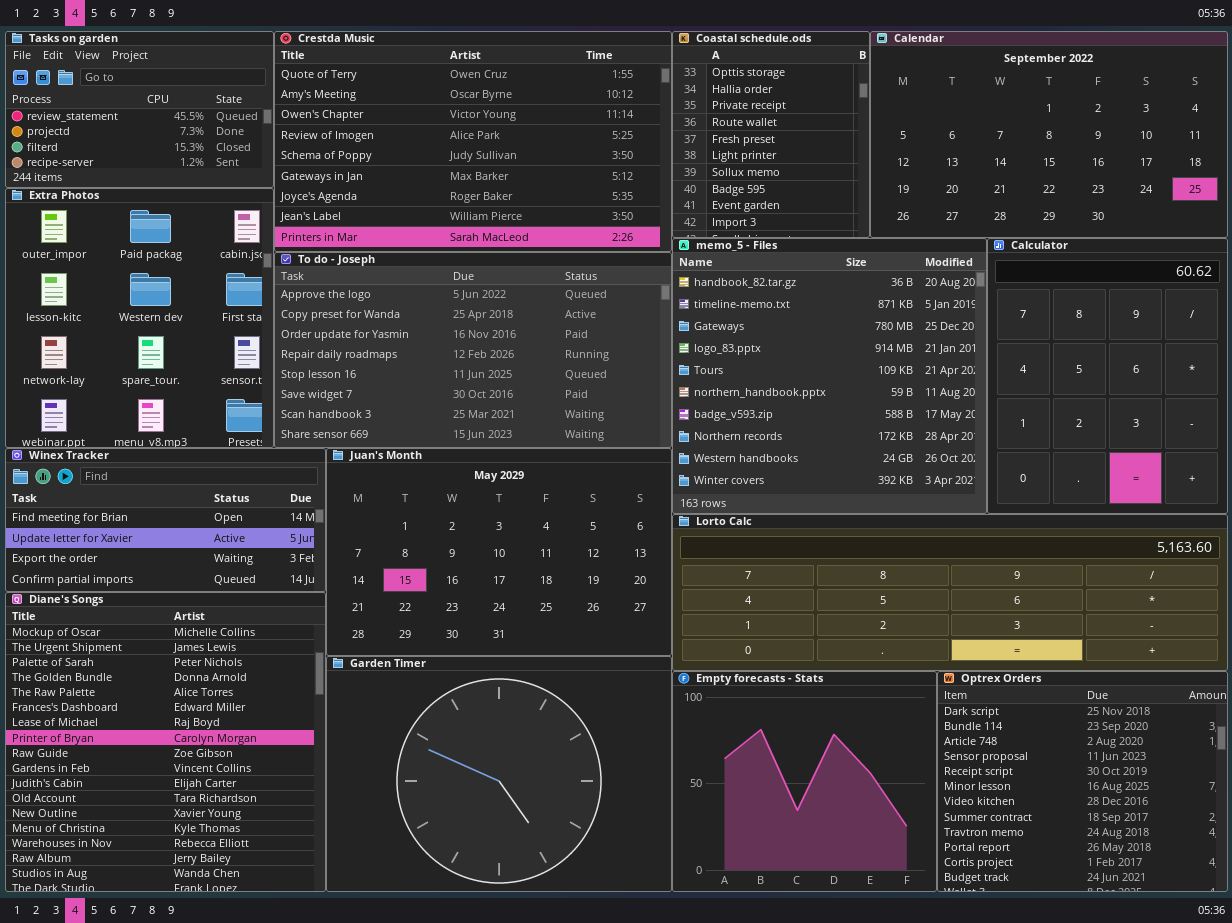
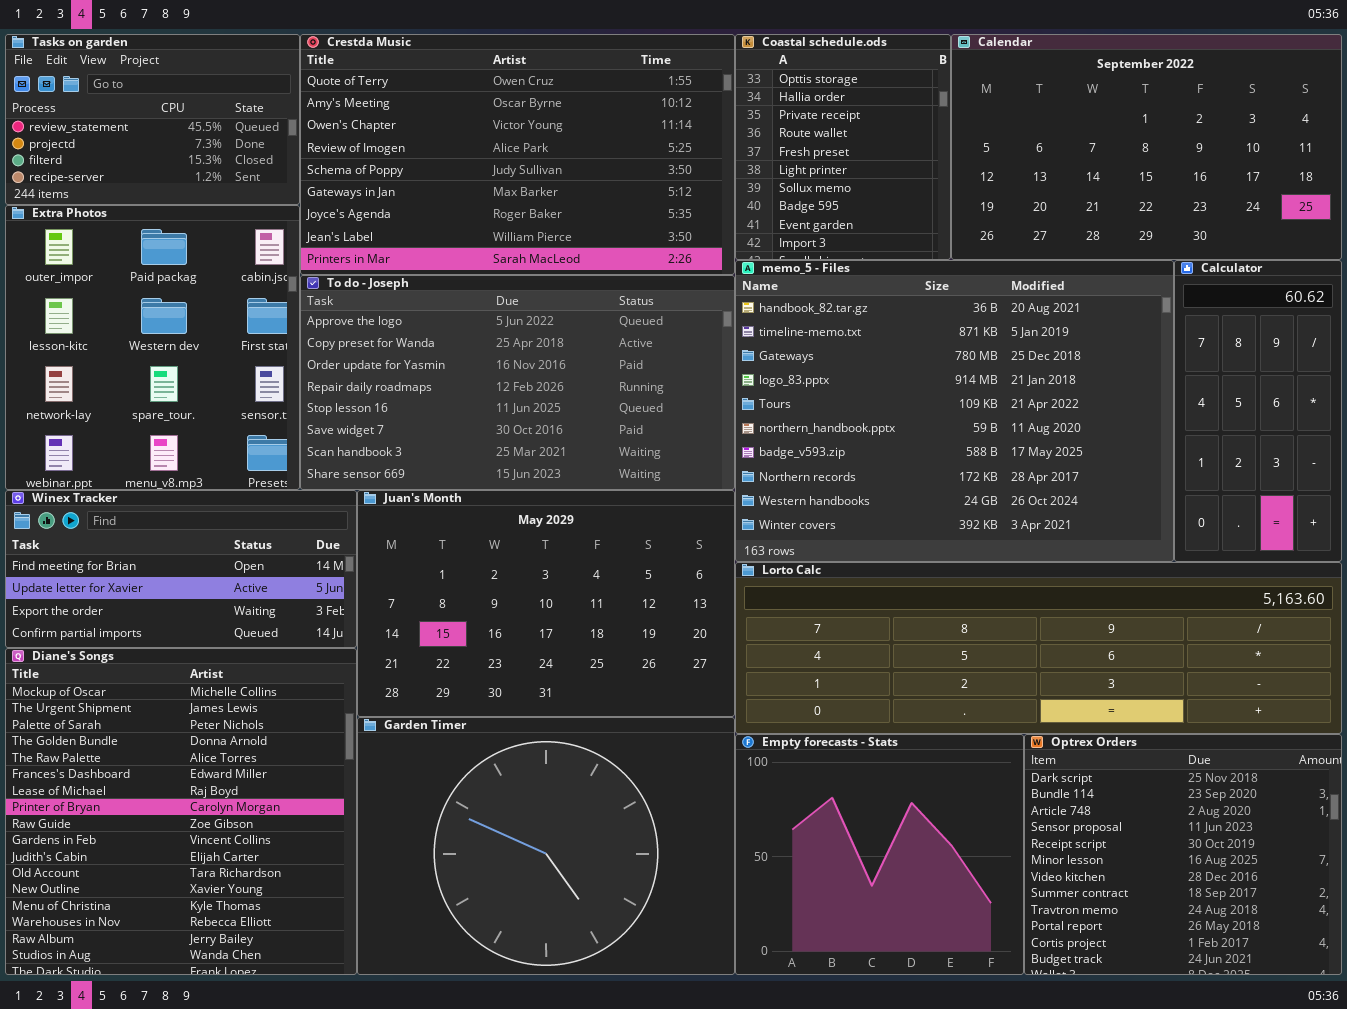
memo_5 - Files: [672,238,987,514] -> [735,260,1174,562], resized
Calculator: [987,238,1228,514] -> [1174,260,1342,562], resized

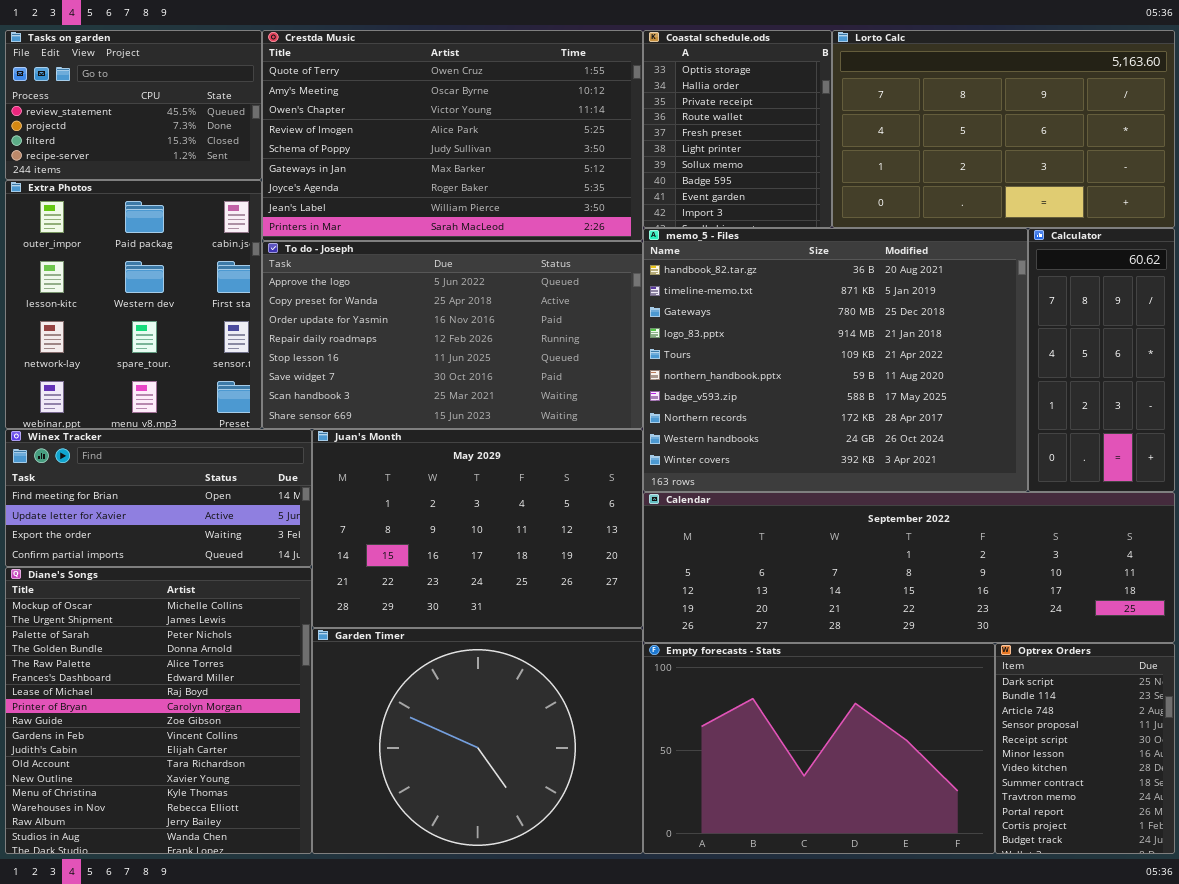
Calendar: [951,34,1342,260] -> [643,492,1175,643], moved, resized
Lorto Calc: [735,562,1342,734] -> [832,30,1175,228], moved, resized
Empty forecasts - Stats: [735,734,1024,975] -> [643,643,995,854], resized
Optrex Orders: [1024,734,1342,975] -> [995,643,1175,854], resized

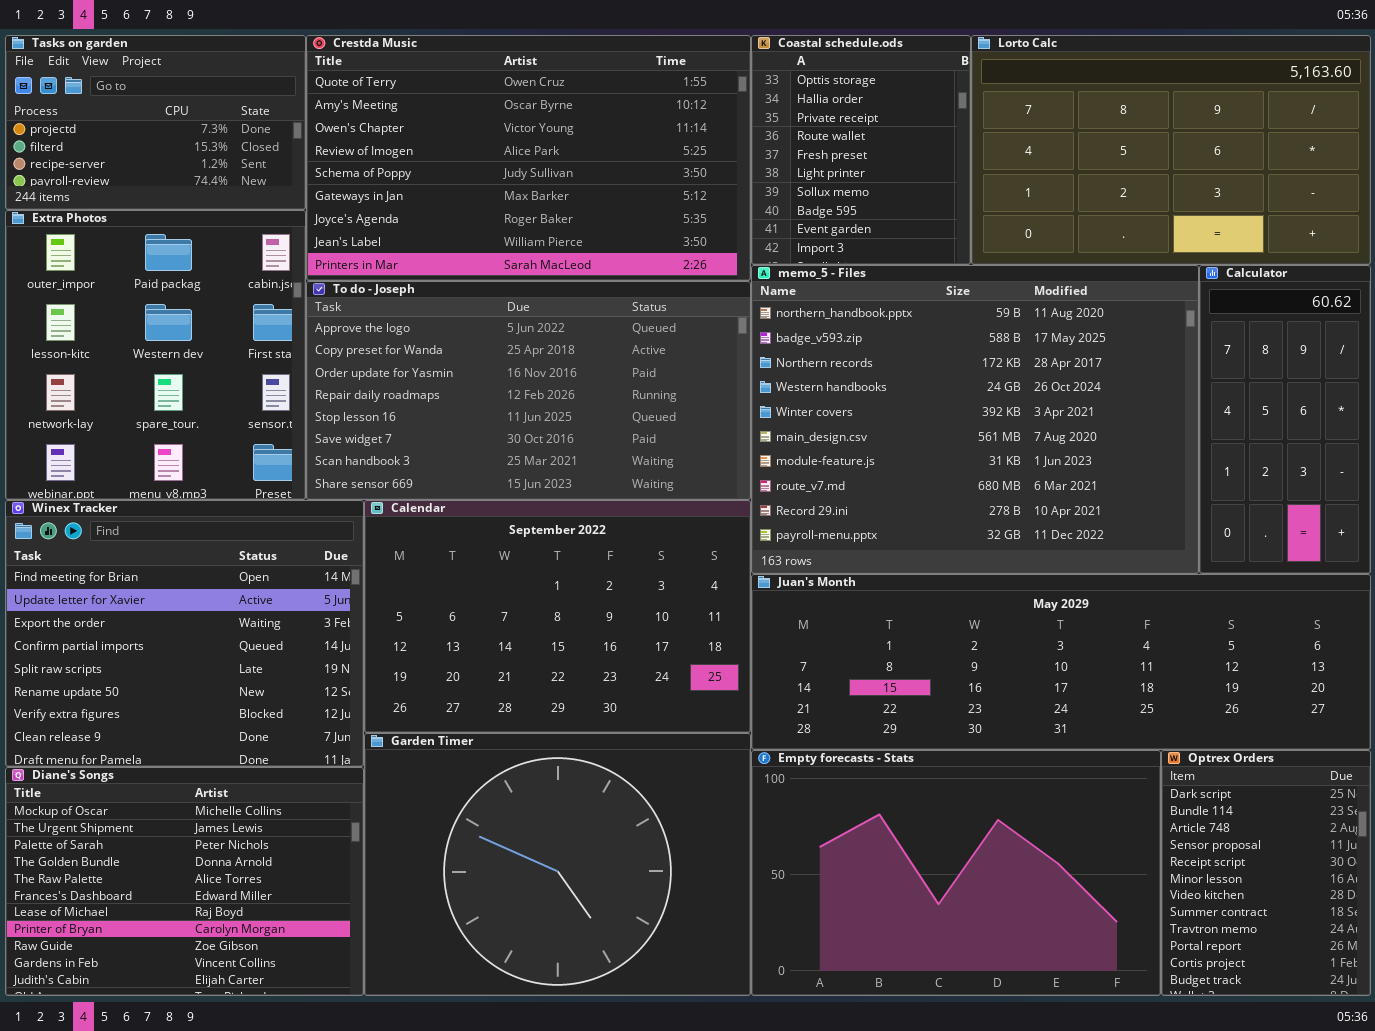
Tasks on garden: [5,30,262,180] -> [5,35,306,210], scrolled down 1 row
memo_5 - Files: [643,228,1028,492] -> [751,265,1199,574], scrolled down 5 rows
Winex Tracker: [5,429,312,567] -> [5,500,364,767], resized
Juan's Month: [312,429,643,628] -> [751,574,1371,750], moved, resized
Calendar: [643,492,1175,643] -> [364,500,751,733], moved, resized
Diane's Songs: [5,567,312,854] -> [5,767,364,996], resized

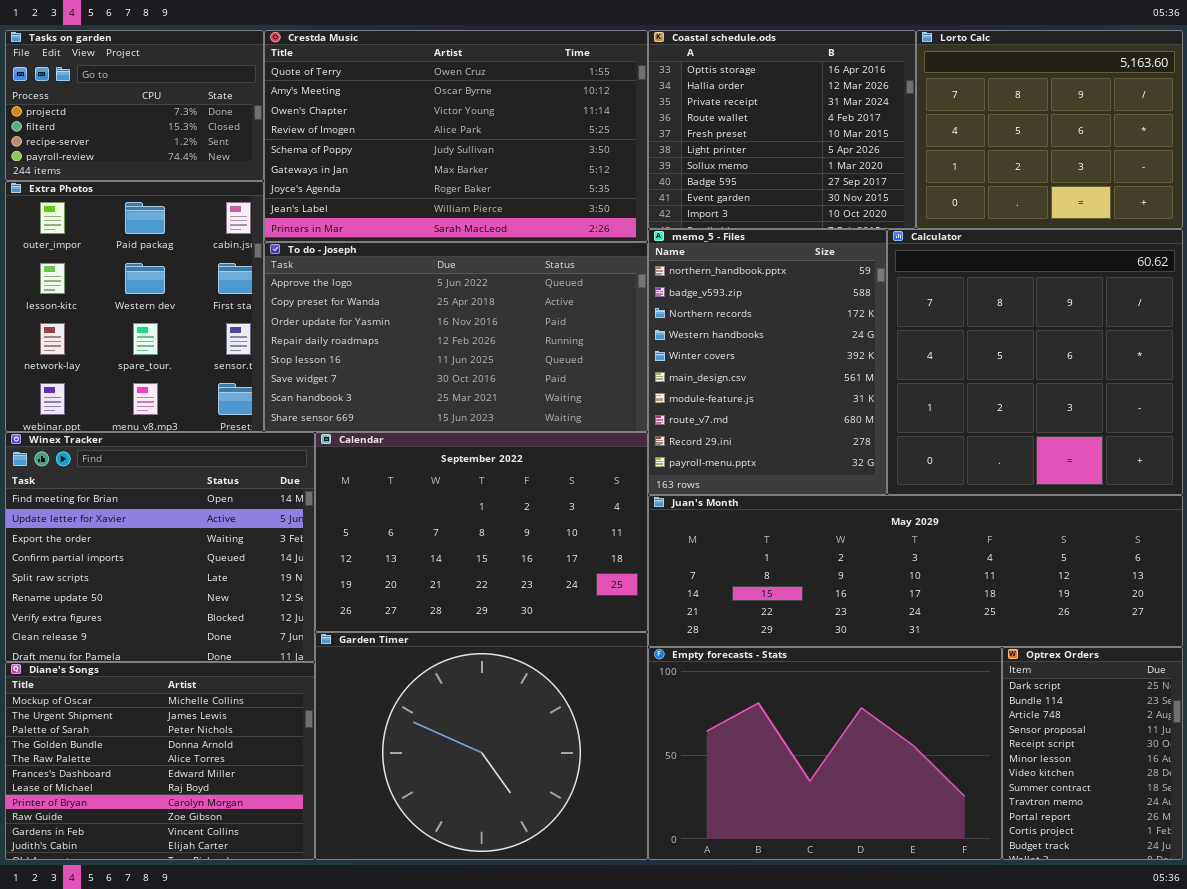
Coastal schedule.ods: [751,35,971,265] -> [648,30,916,229], resized
Lorto Calc: [971,35,1371,265] -> [916,30,1183,229], resized
memo_5 - Files: [751,265,1199,574] -> [648,229,887,495], resized
Calculator: [1199,265,1371,574] -> [887,229,1183,495], resized

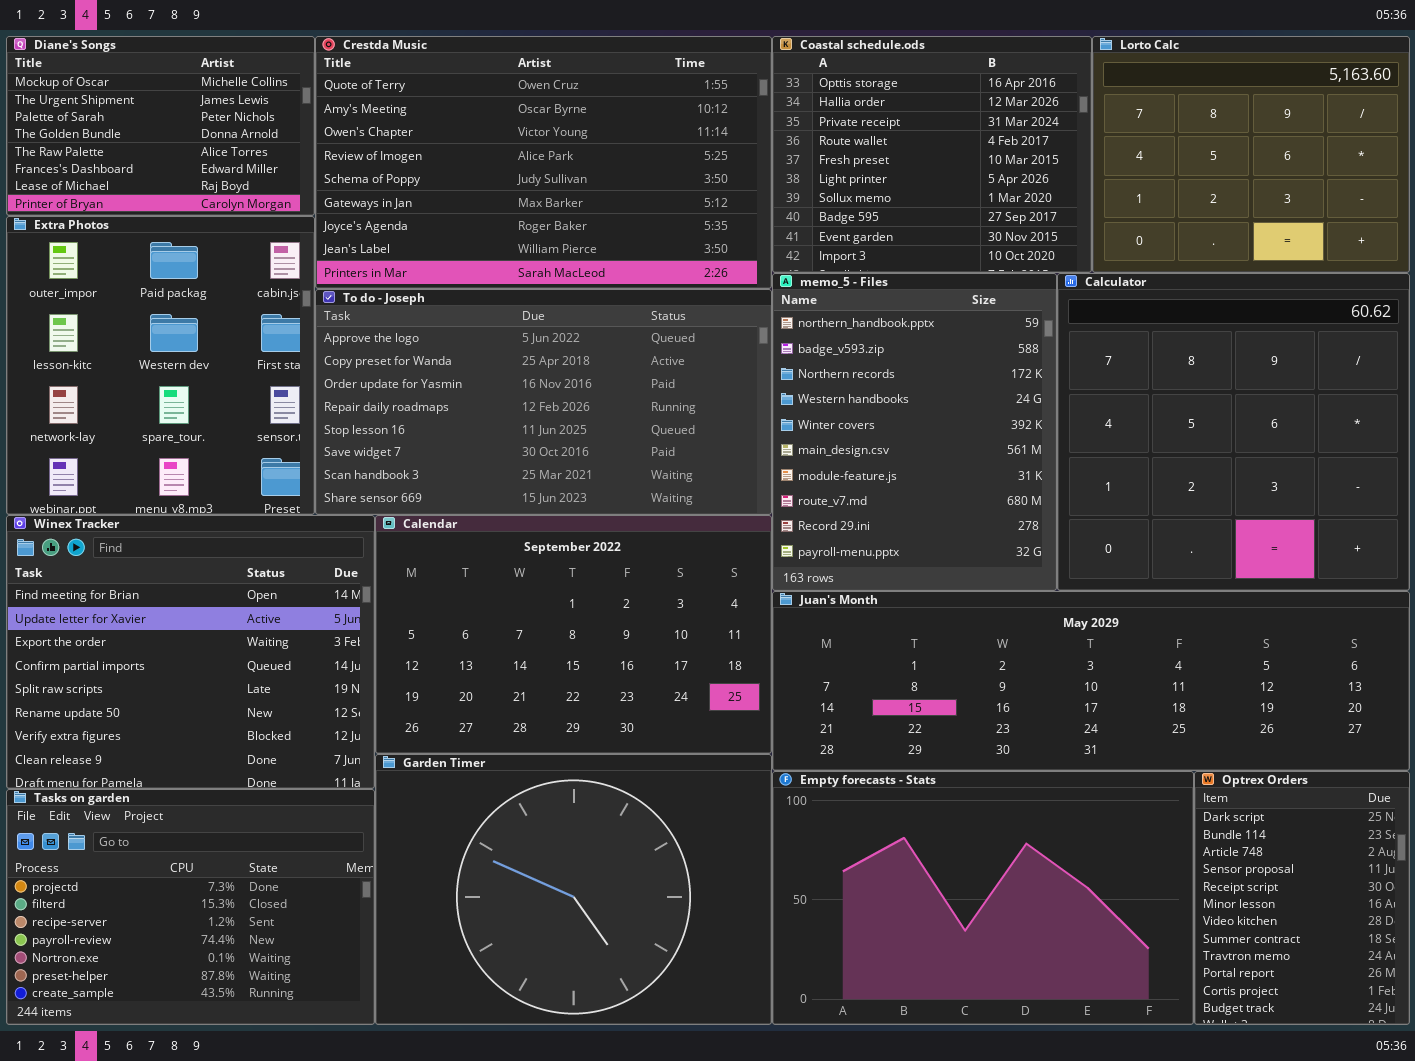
Tasks on garden: [5,30,264,181] -> [6,789,375,1025], moved, resized
Diane's Songs: [5,662,315,860] -> [6,36,315,216], moved, resized

